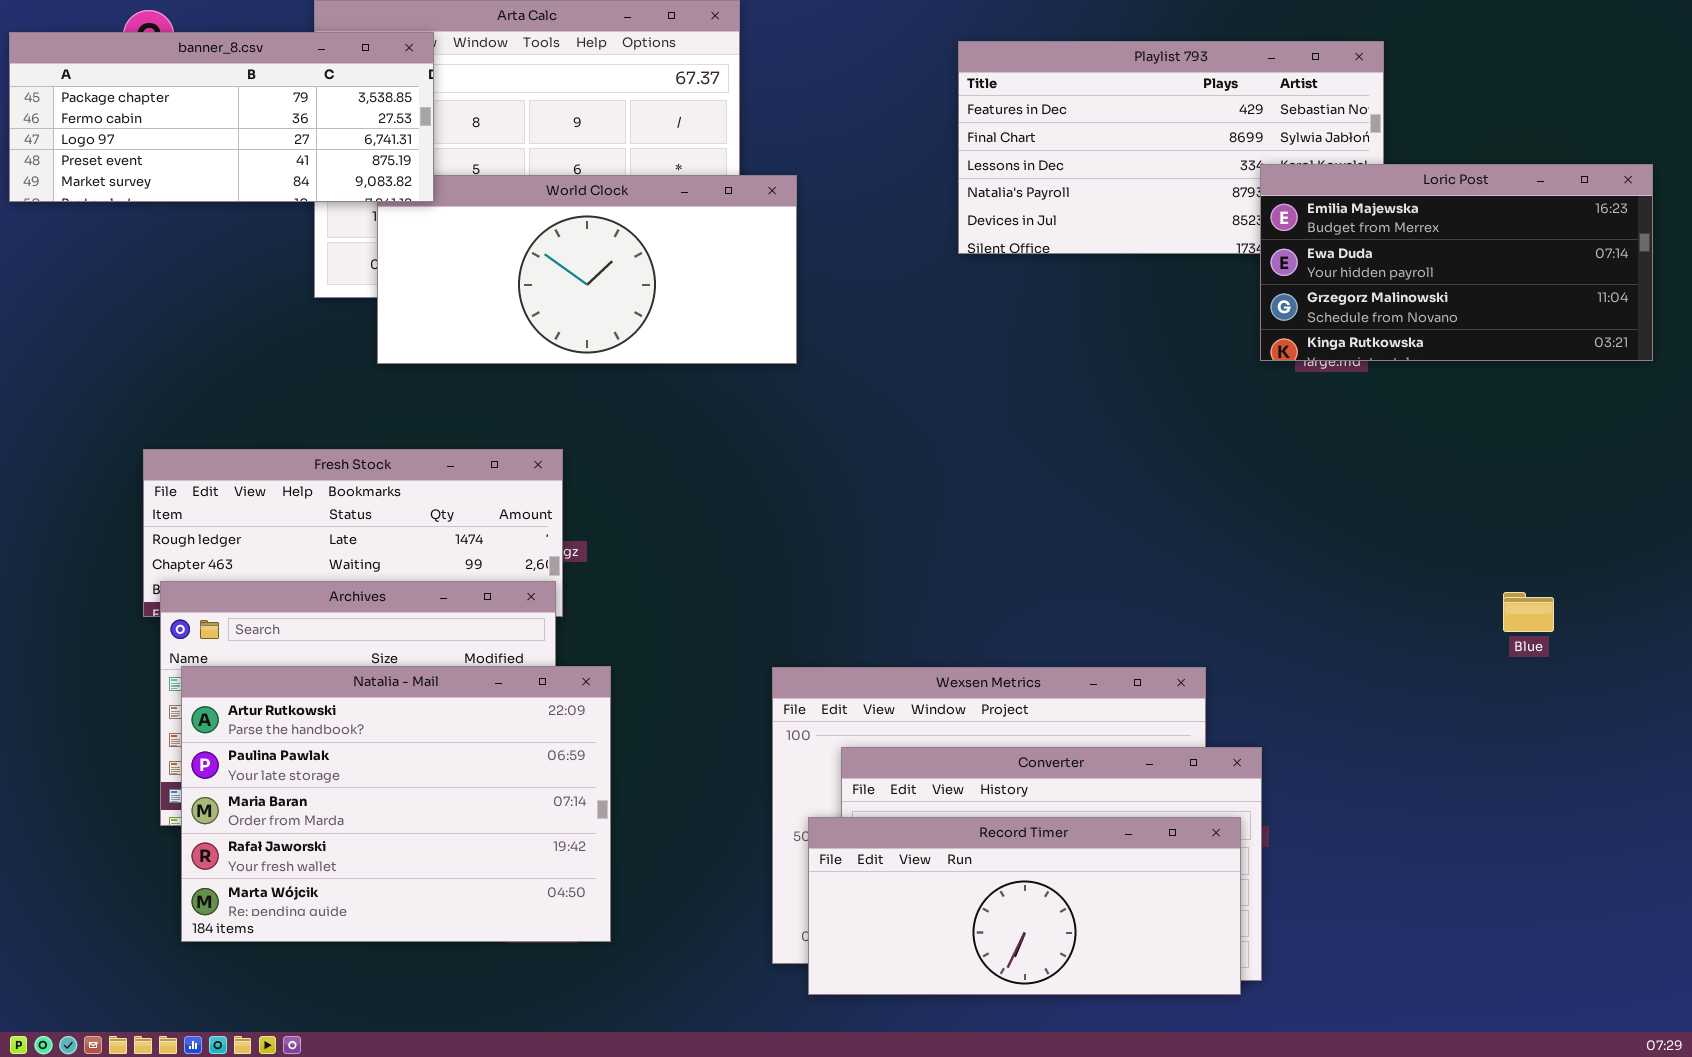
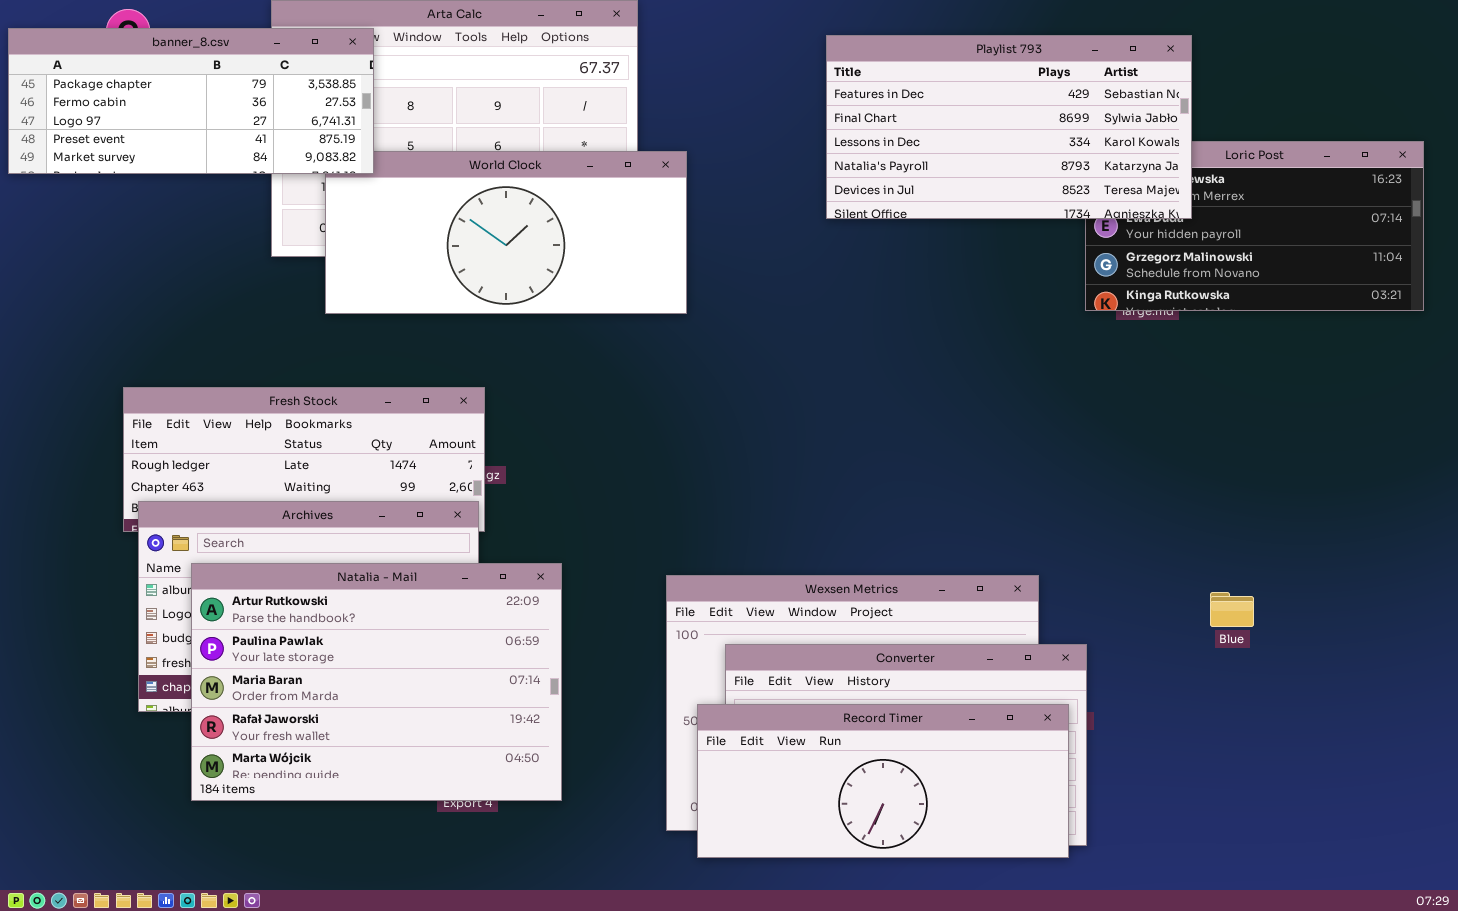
Playlist 793: [958,41,1384,254] -> [826,35,1192,219], raised
Blue: [1503,592,1554,632] -> [1210,592,1254,627], moved
Natalia - Mail: [181,666,611,942] -> [191,563,562,801], moved

